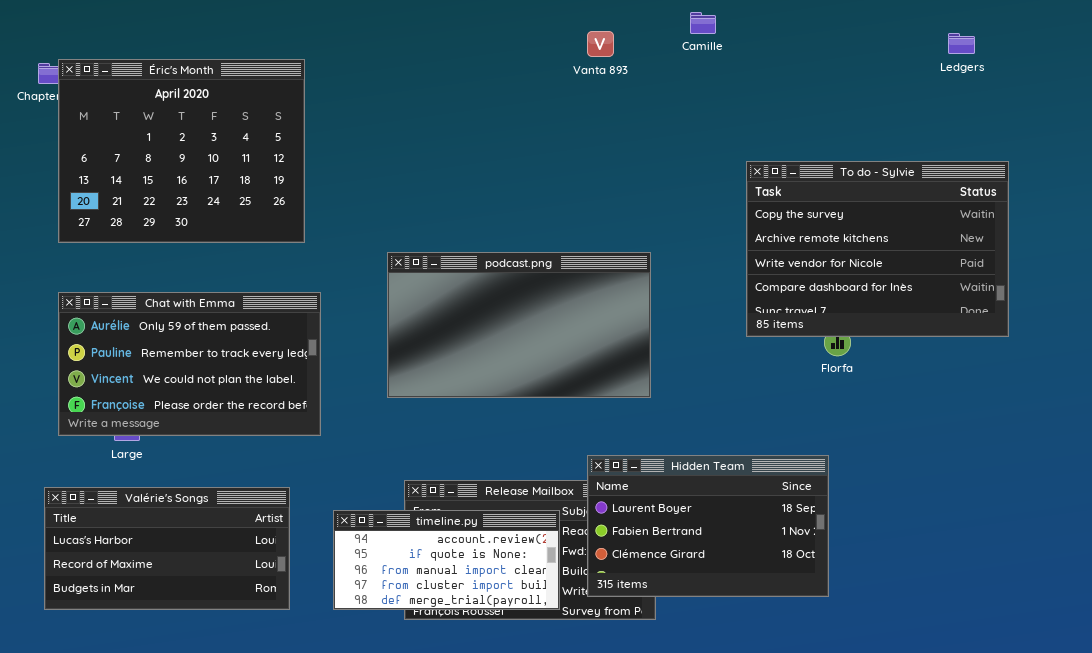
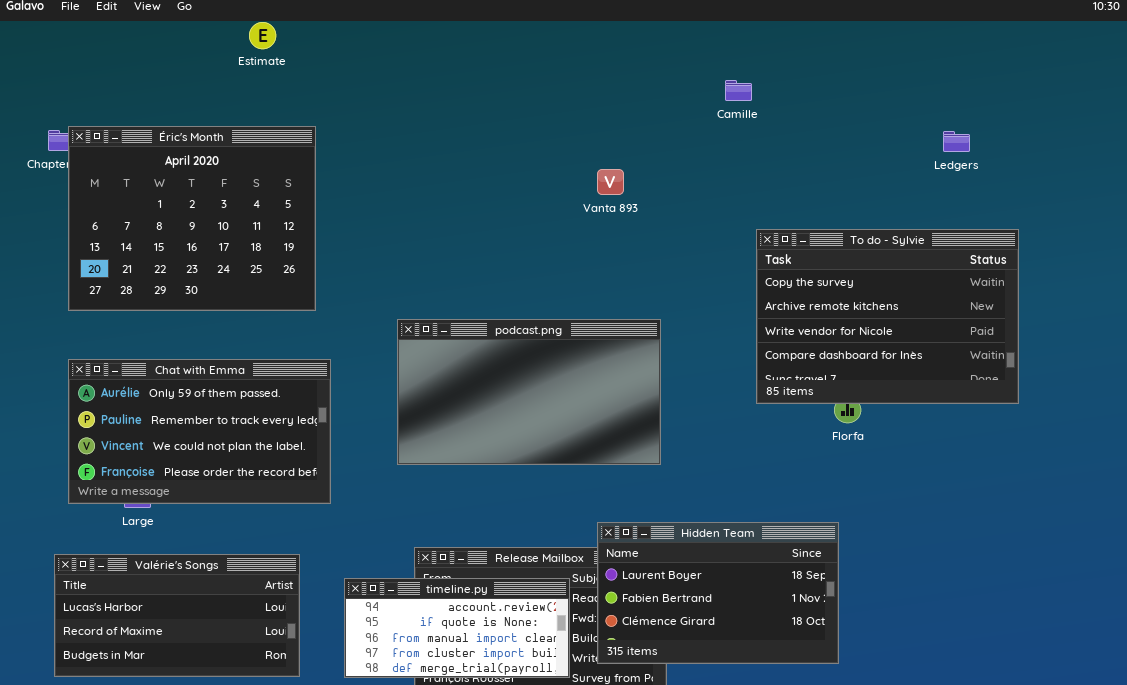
Camille: [690,12,716,34] -> [725,80,752,101], moved
Vanta 893: [587,31,614,57] -> [597,169,624,195], moved
Ledgers: [948,33,975,54] -> [943,131,970,152], moved

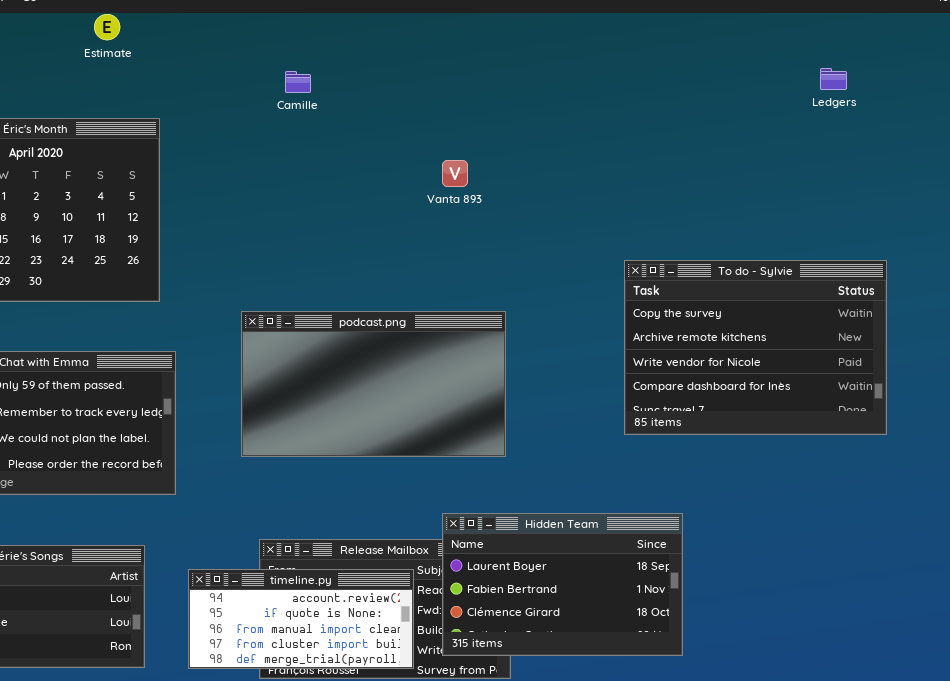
Camille: [725,80,752,101] -> [285,71,311,93], moved
Ledgers: [943,131,970,152] -> [820,68,847,90], moved
To do - Sylvie: [756,229,1019,404] -> [624,260,887,435], moved

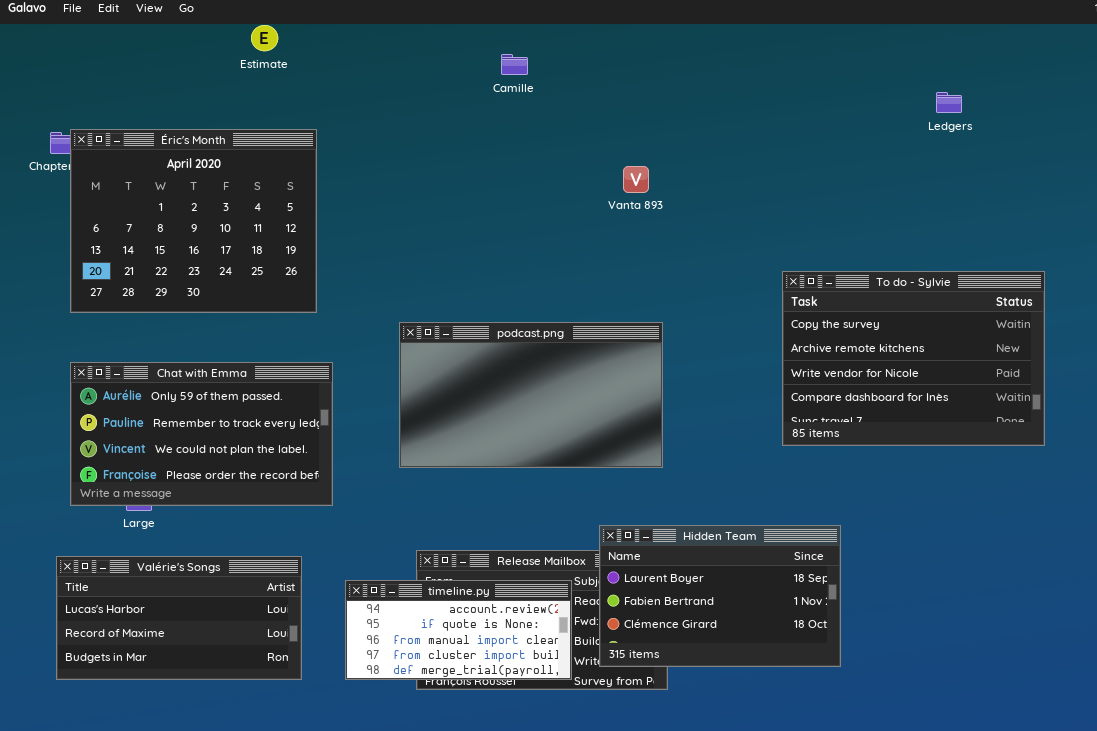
Ledgers: [820,68,847,90] -> [936,92,962,113], moved
Camille: [285,71,311,93] -> [501,54,528,75], moved
Vanta 893: [442,160,468,187] -> [623,166,649,193], moved

